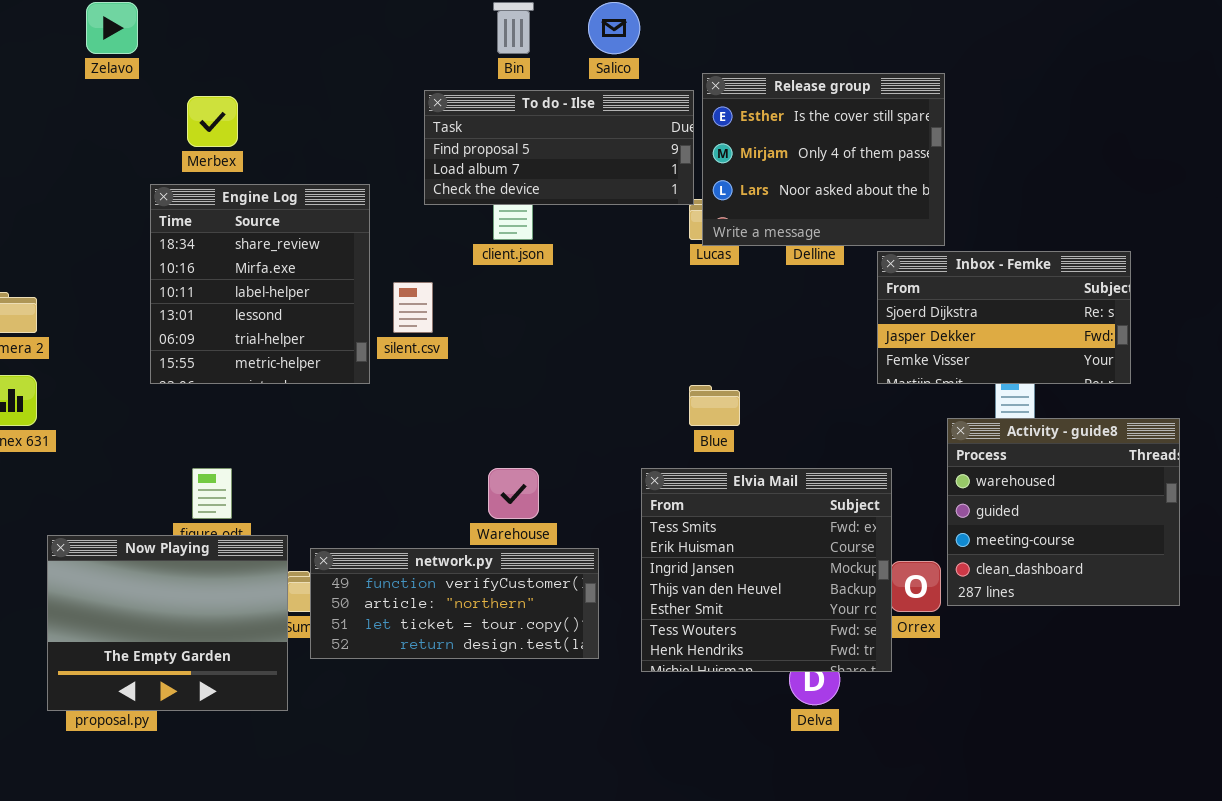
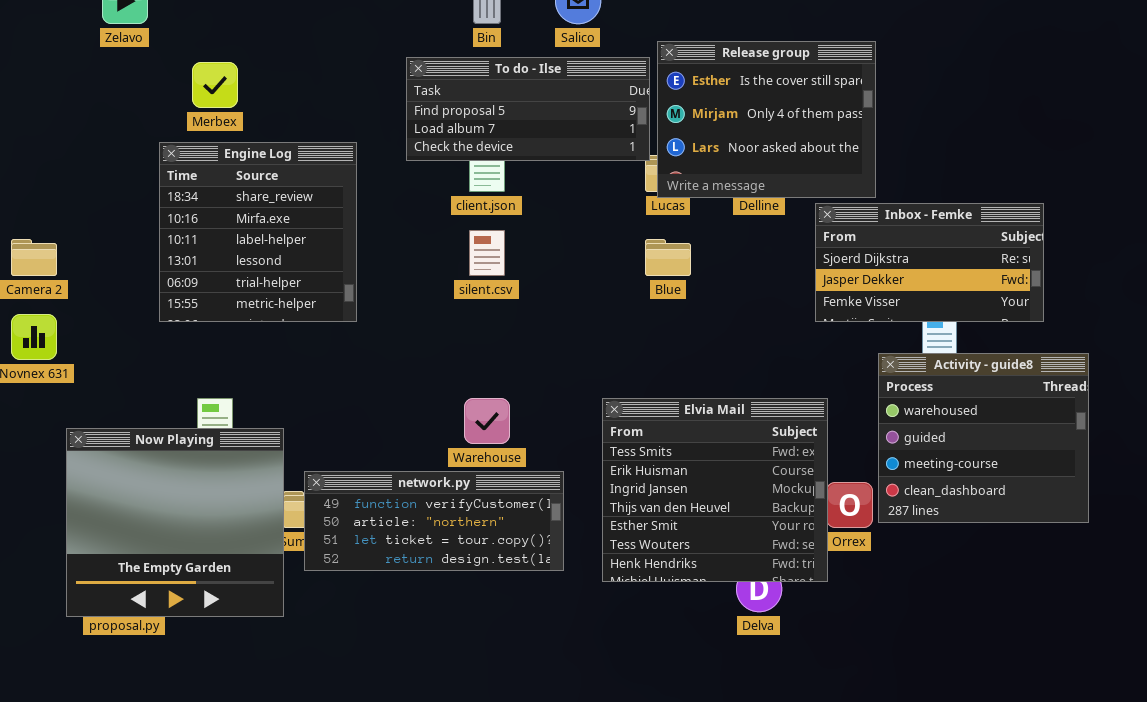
silent.csv: [393,282,433,333] -> [469,230,505,276], moved
Blue: [689,385,740,426] -> [645,239,691,276], moved
Now Playing: [47,535,288,711] -> [66,428,284,617], resized

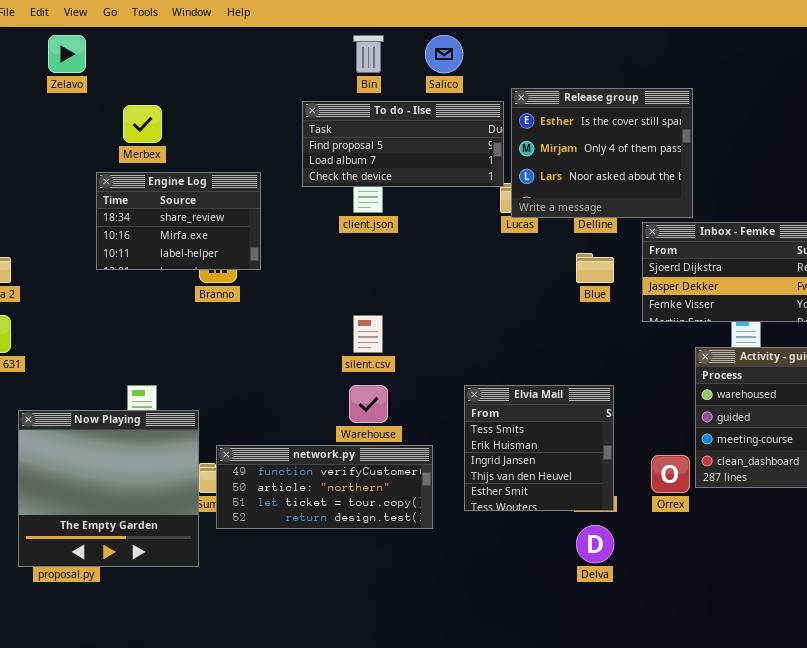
Engine Log: [159,142,357,322] -> [96,172,261,270], resized
silent.csv: [469,230,505,276] -> [353,315,383,353], moved
Blue: [645,239,691,276] -> [576,253,614,283], moved
Elvia Mail: [602,398,828,582] -> [464,385,614,511], resized

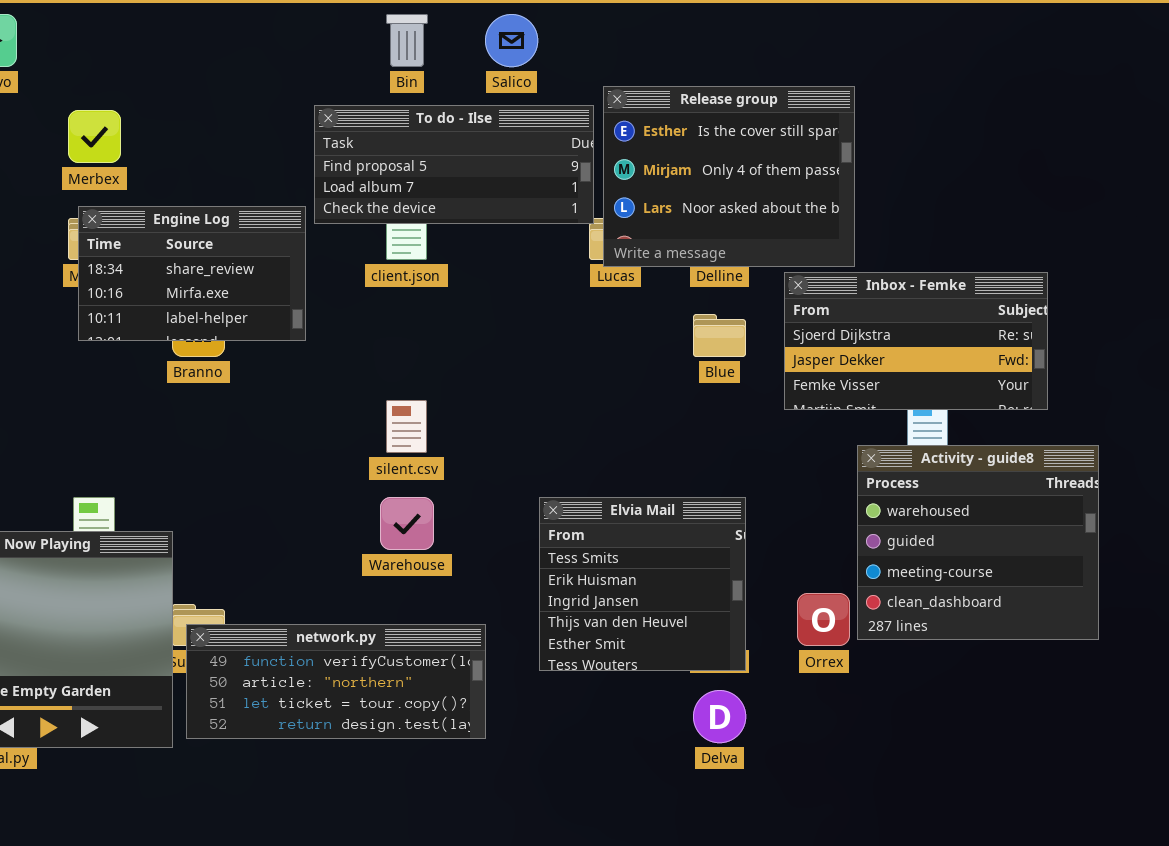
Engine Log: [96,172,261,270] -> [78,206,306,341], moved
network.py: [216,445,433,529] -> [186,624,486,739], moved

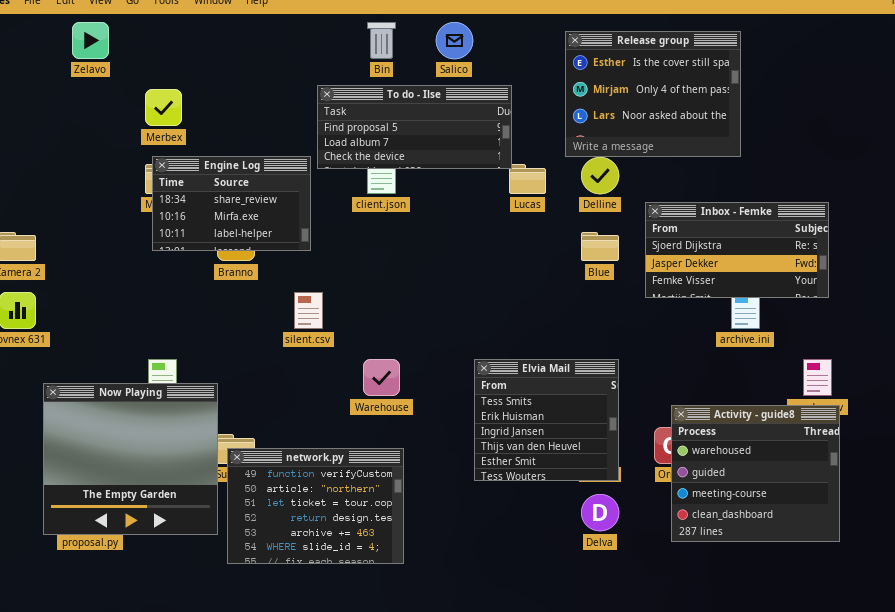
Release group: [603,86,855,267] -> [565,31,741,157], moved
silent.csv: [386,400,427,453] -> [294,292,323,329], moved
Activity - guide8: [857,445,1099,640] -> [671,405,840,542], moved
network.py: [186,624,486,739] -> [227,448,404,564], resized

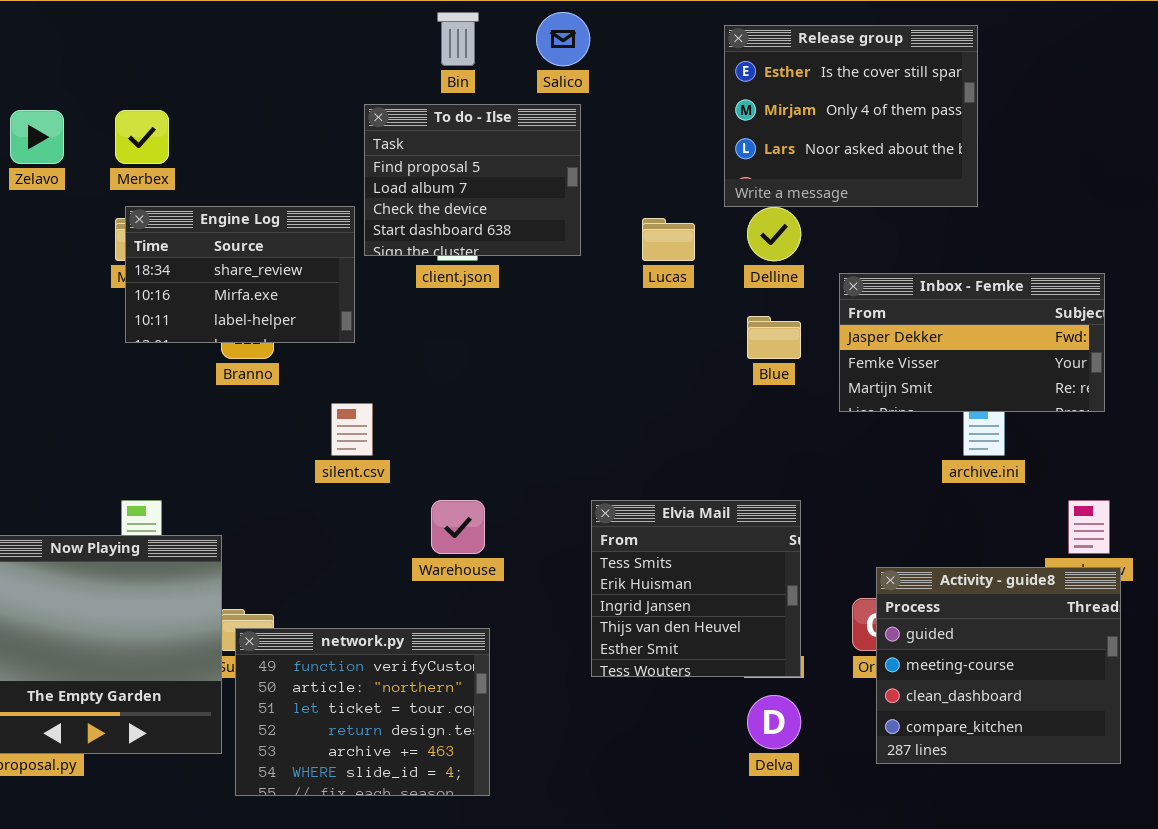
Zelavo: [72,22,109,59] -> [10,110,64,164], moved
To do - Ilse: [317,85,512,169] -> [364,104,581,256], resized
Inbox - Femke: [645,202,829,298] -> [839,273,1105,412], scrolled down 1 row
Activity - guide8: [671,405,840,542] -> [876,567,1121,764], scrolled down 1 row

